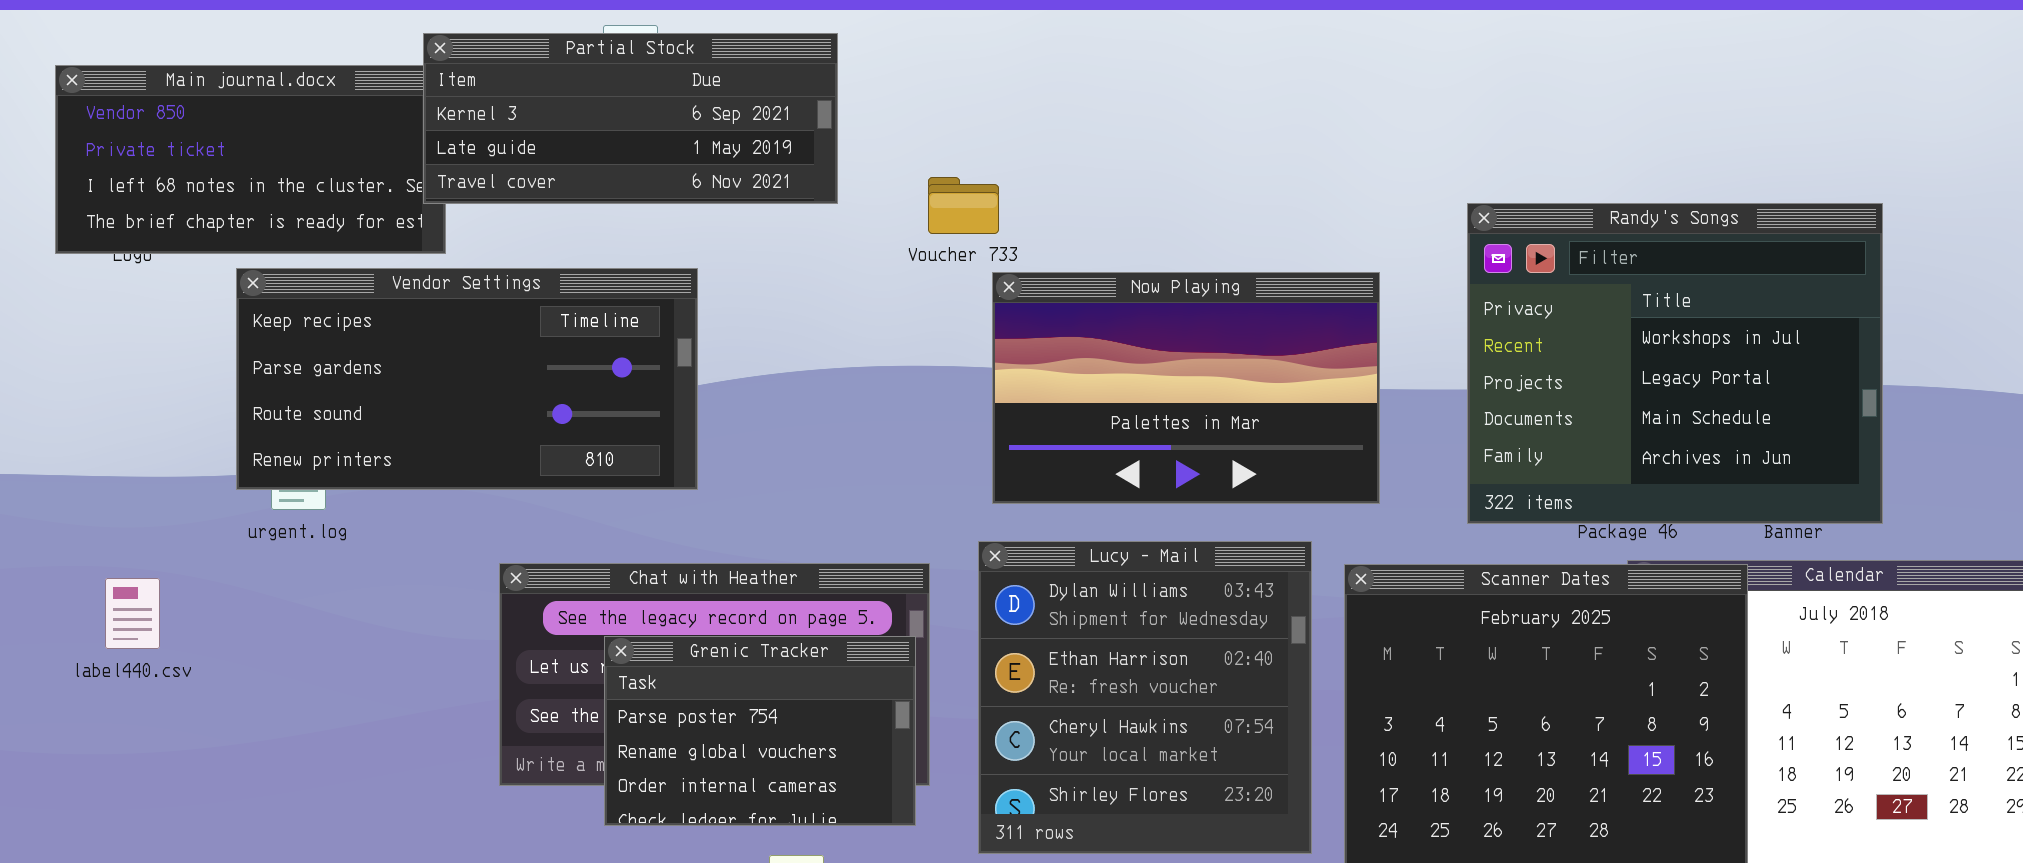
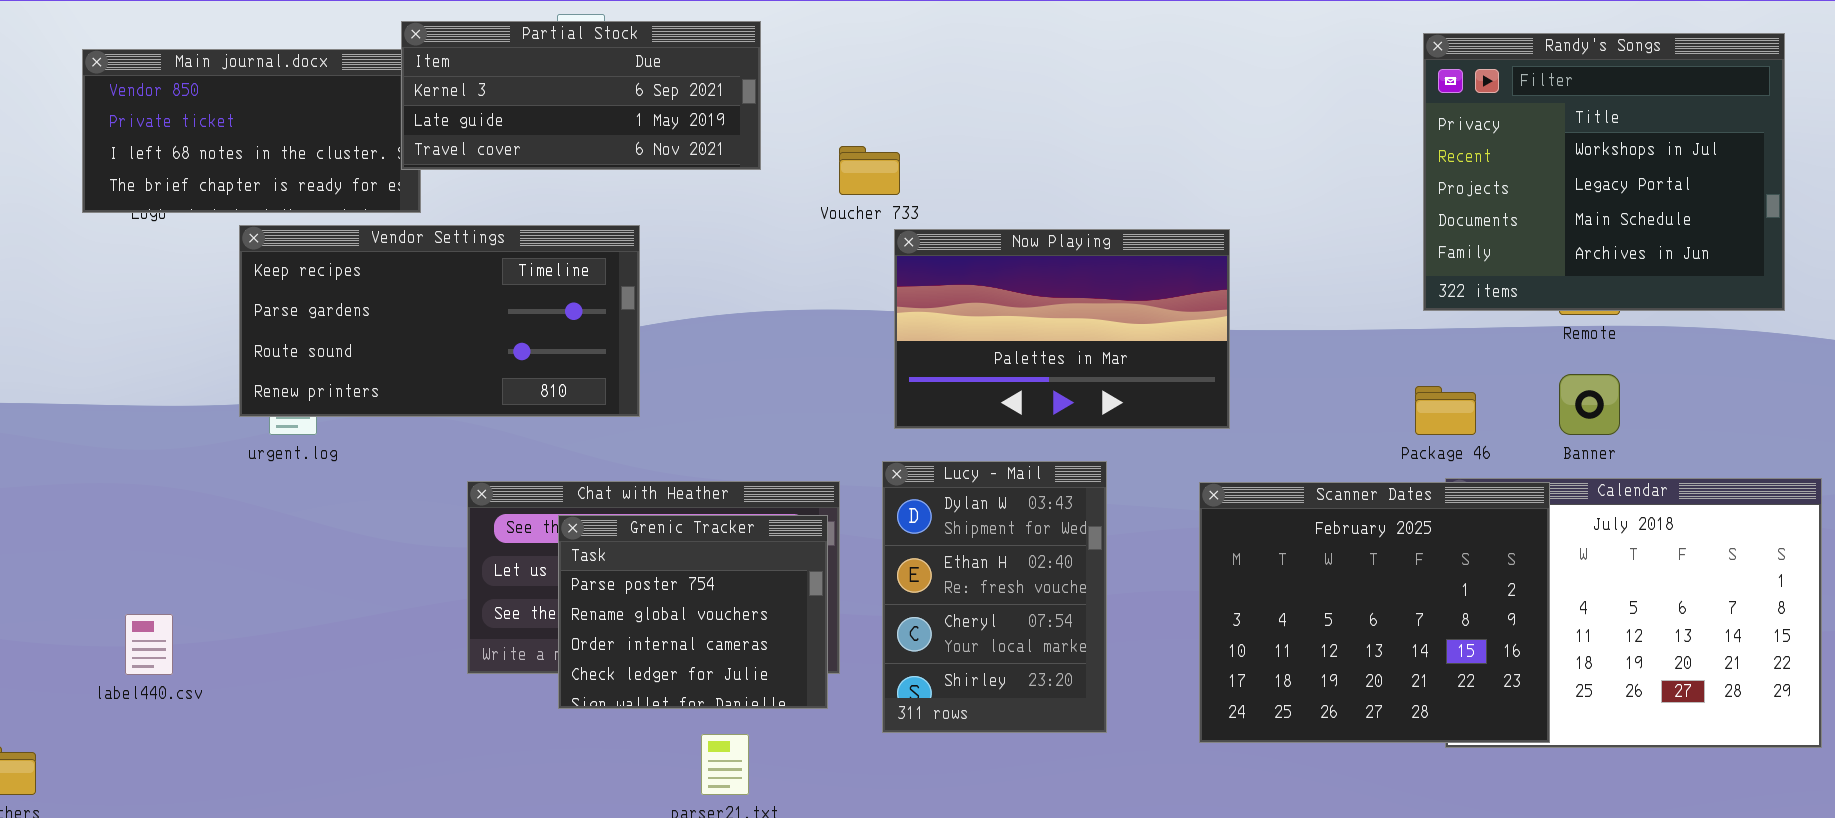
Randy's Songs: [1467,203,1883,524] -> [1423,33,1785,311], moved
Lucy - Mail: [978,541,1312,854] -> [882,461,1107,733], resized
label440.csv: [105,578,160,649] -> [125,614,173,675], moved
Grenic Tracker: [604,636,916,826] -> [558,515,828,709], resized

